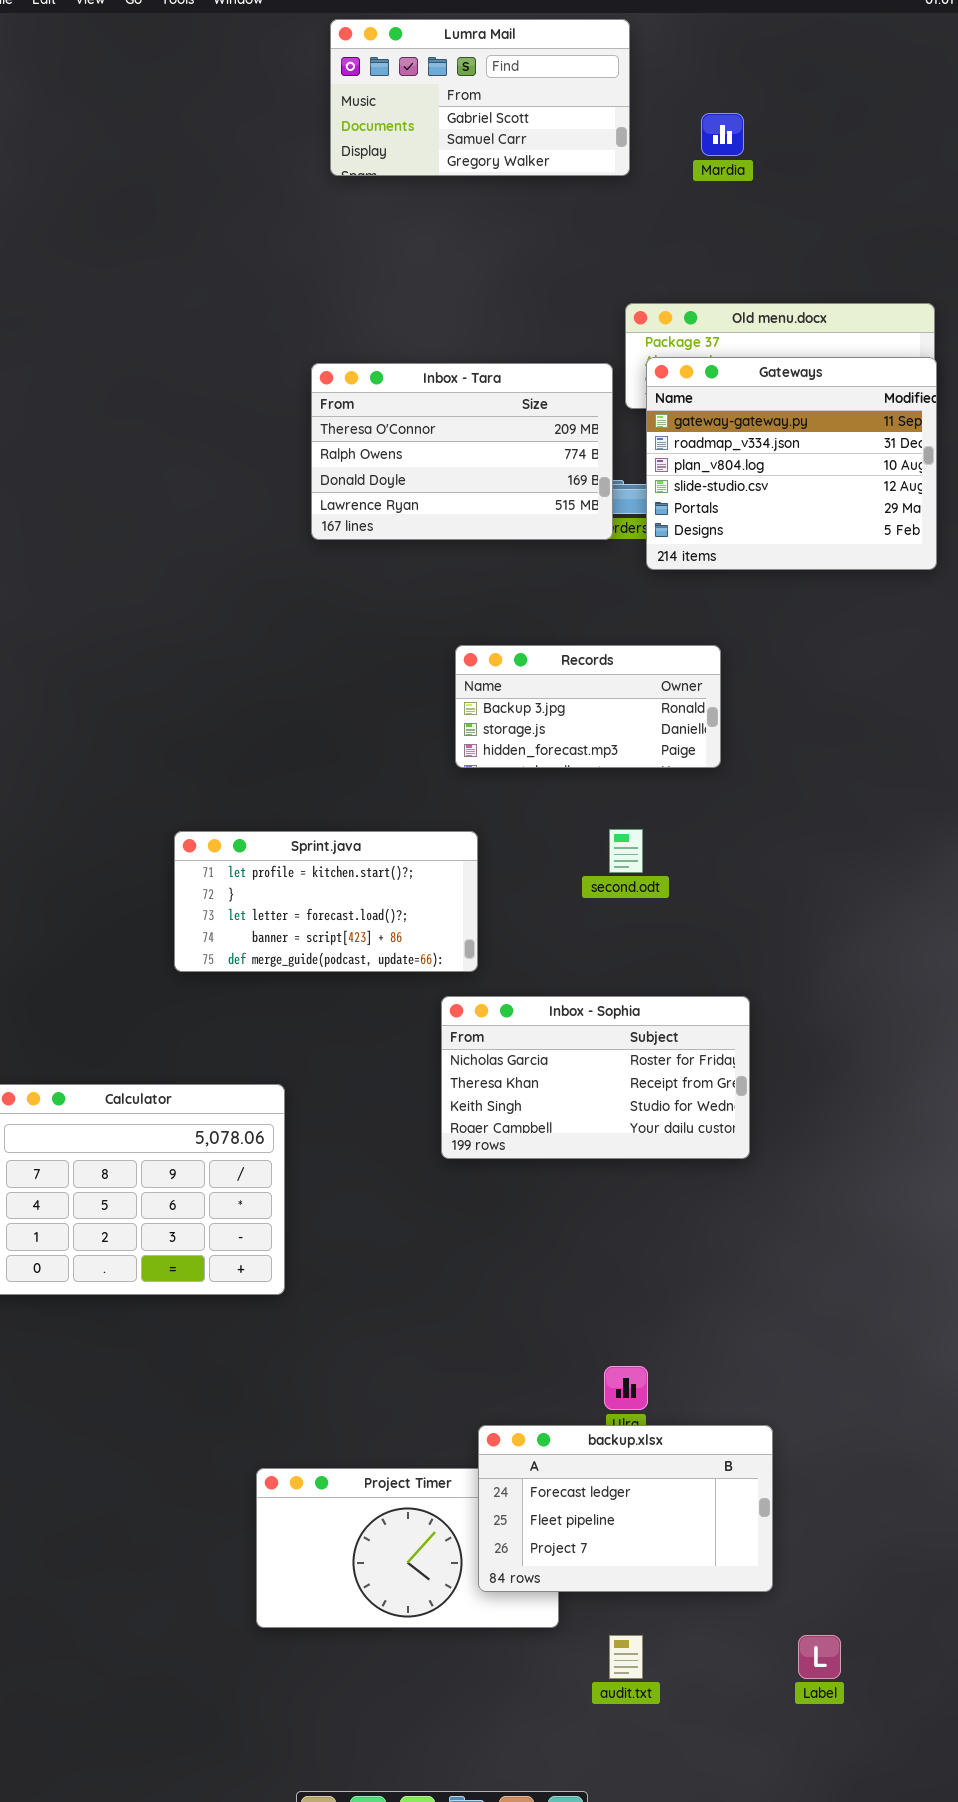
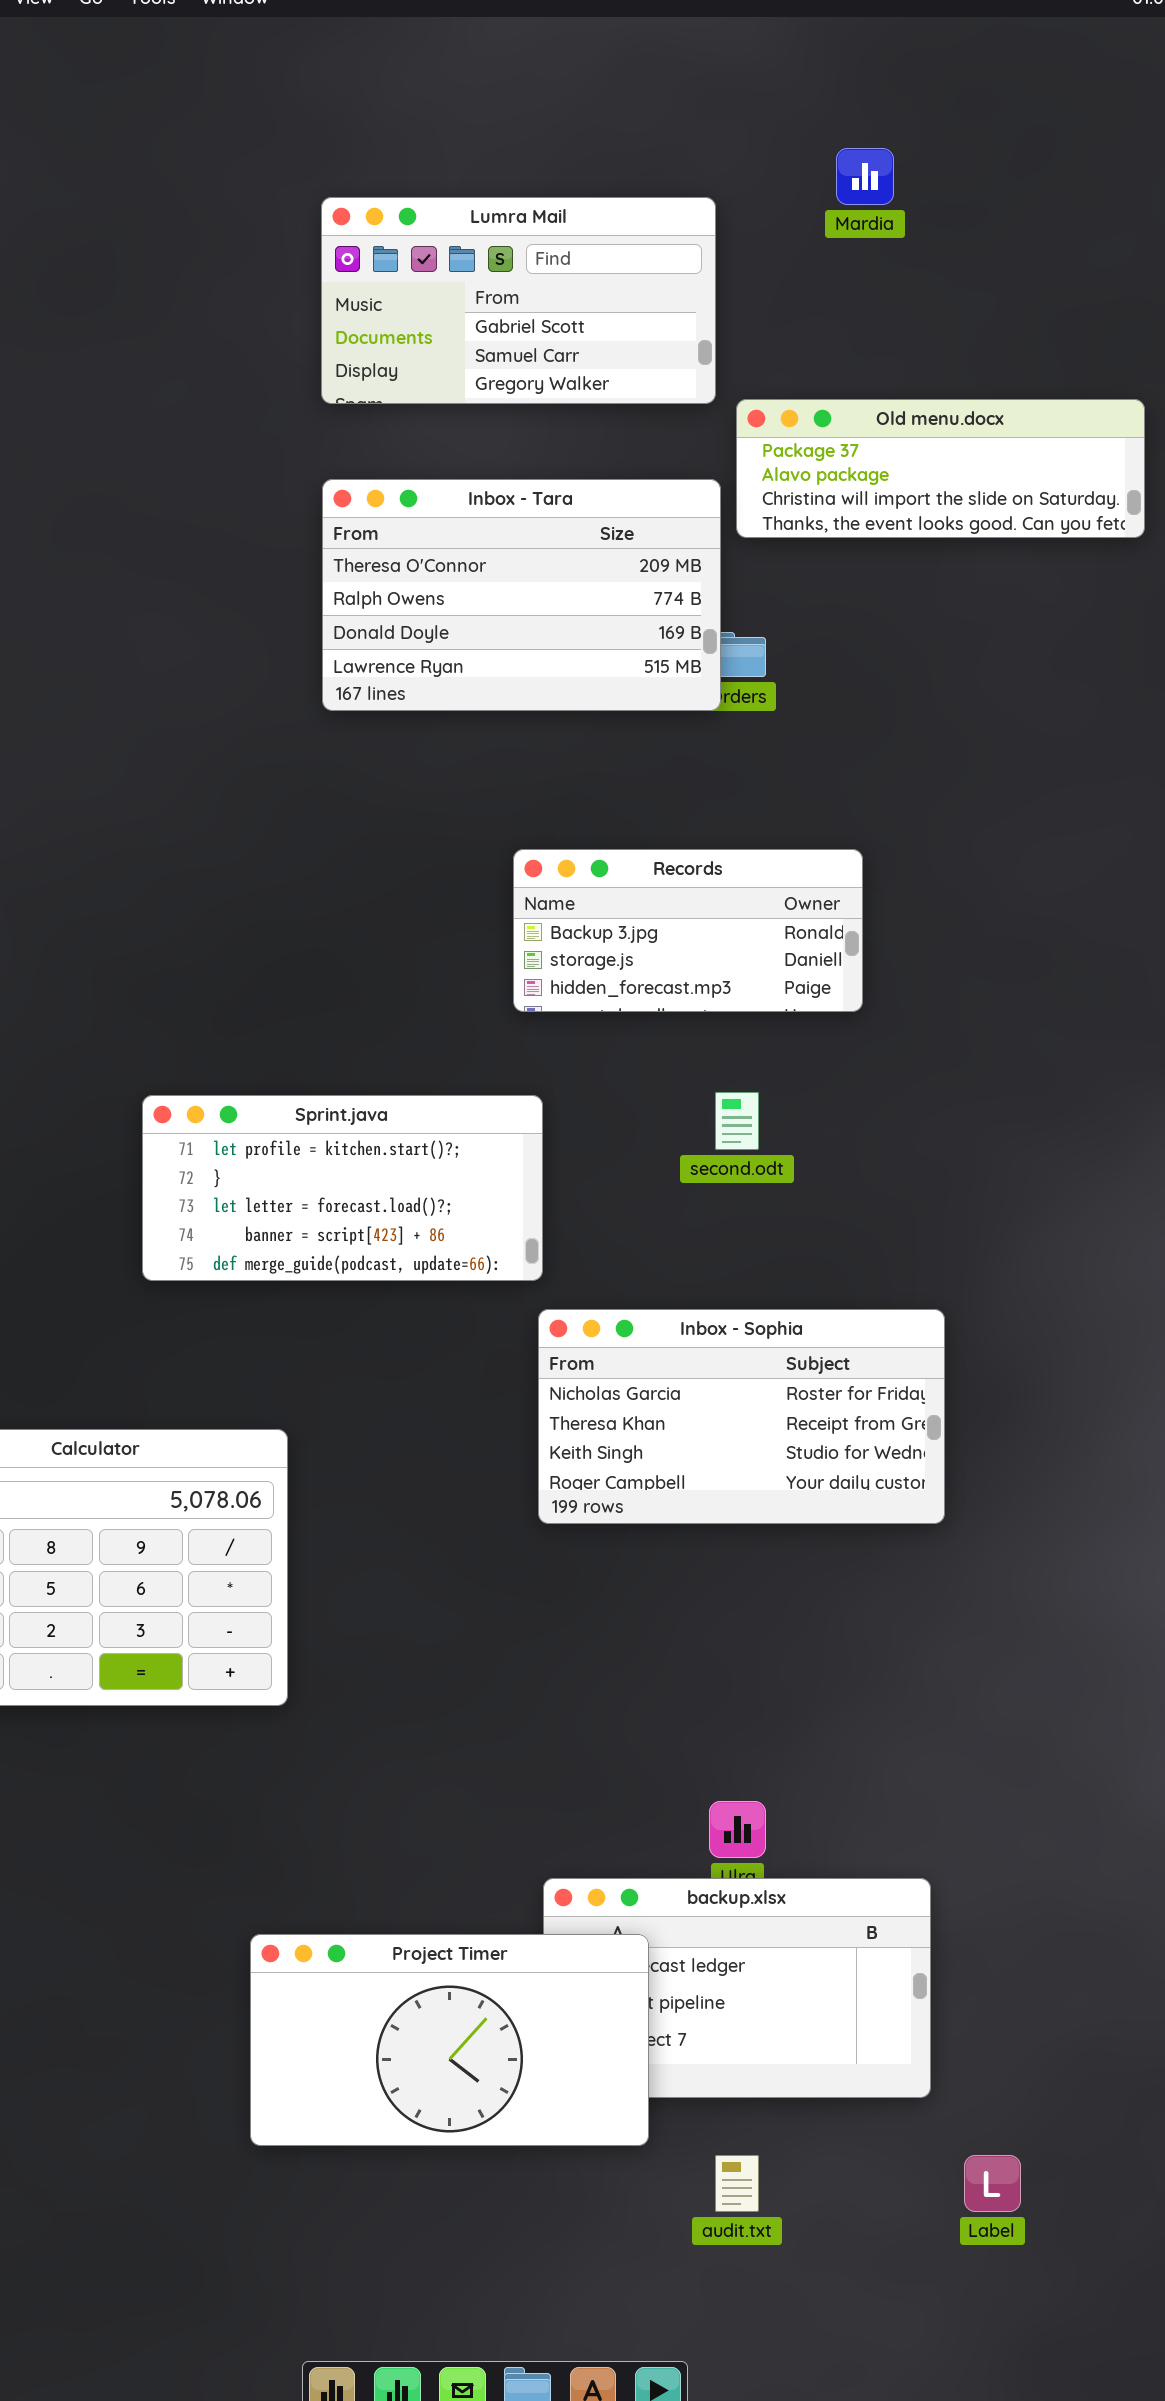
Lumra Mail: [330,19,630,176] -> [321,197,716,404], moved
Gateways: [646,357,937,570] -> none, closed
Inbox - Sophia: [441,996,750,1159] -> [538,1309,945,1524], moved
Project Timer: [256,1468,559,1628] -> [250,1934,649,2146], raised

